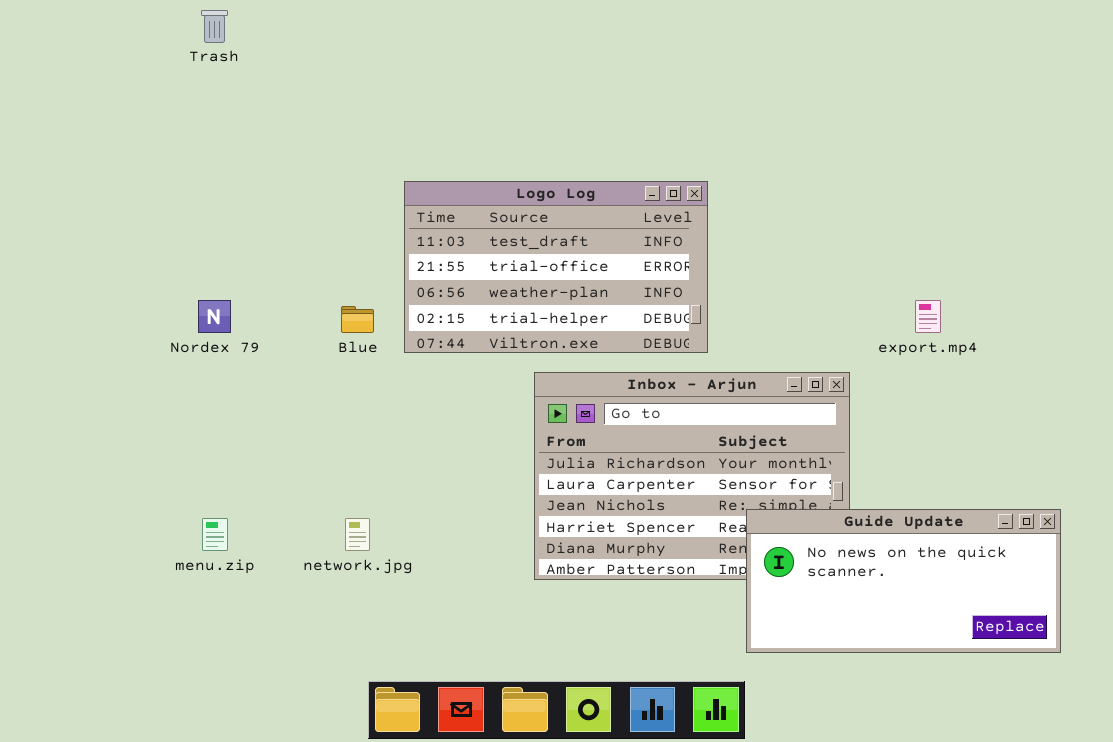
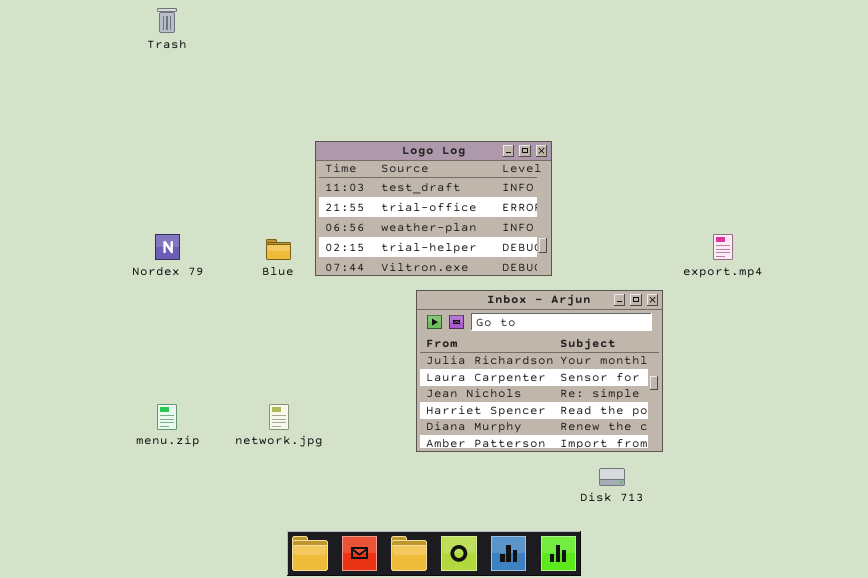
Guide Update: [746,509,1061,653] -> none, closed

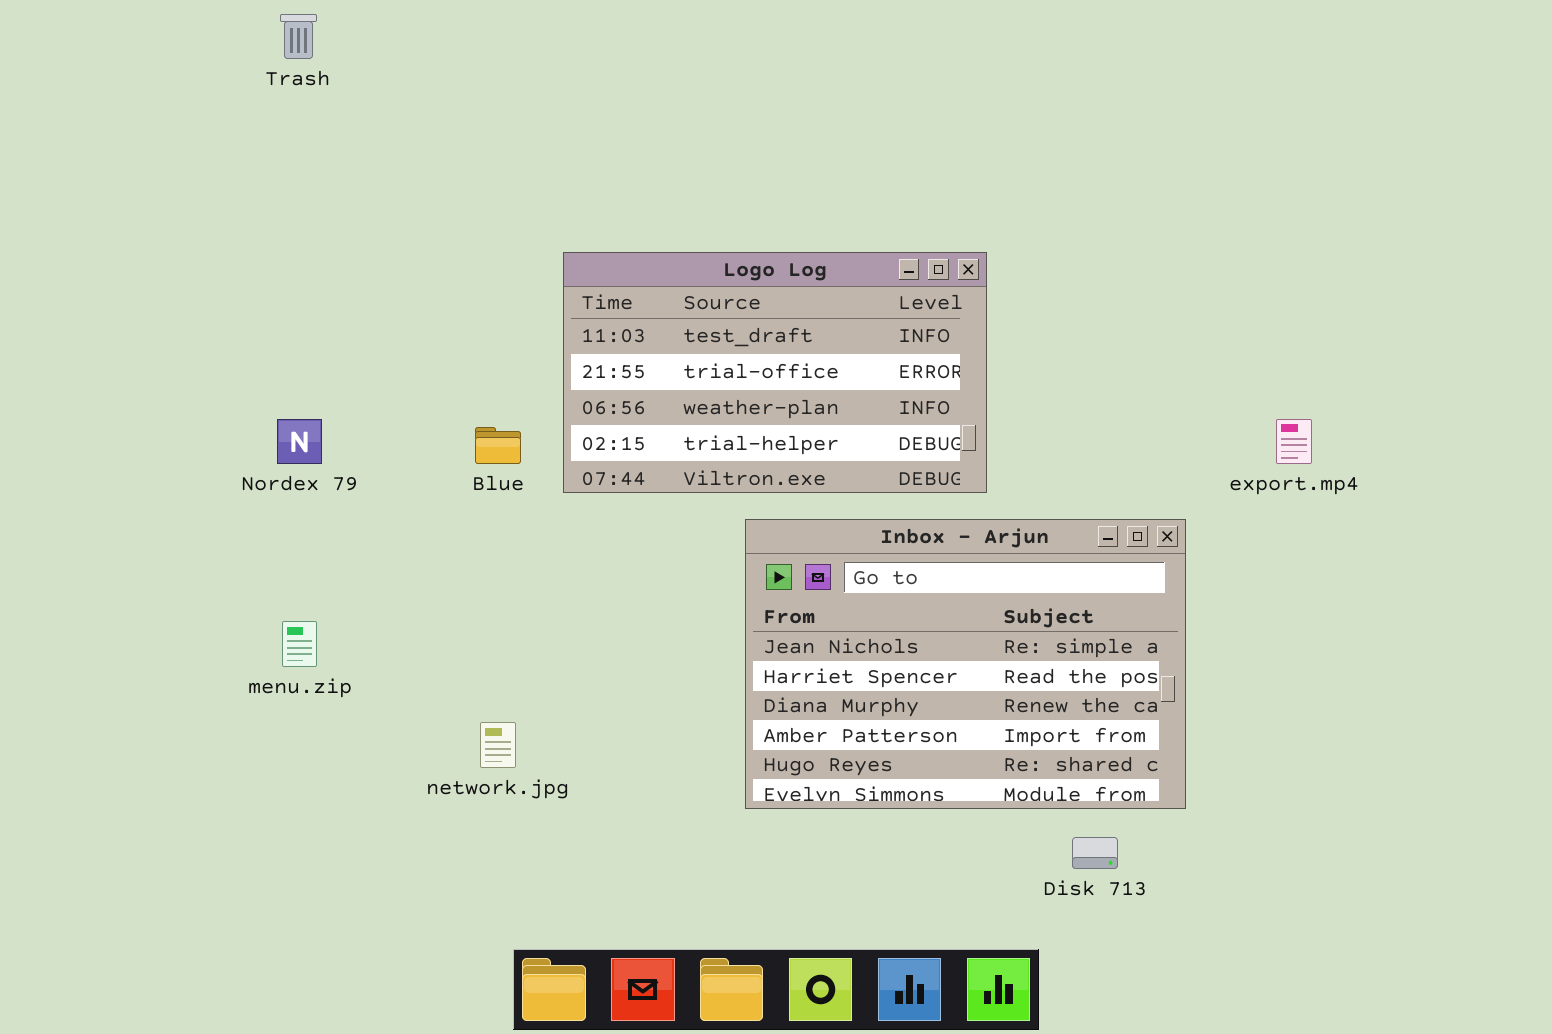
Inbox - Arjun: [416,290,663,452] -> [745,519,1186,809], scrolled down 2 rows
menu.zip: [157,404,177,430] -> [282,621,317,667], moved

